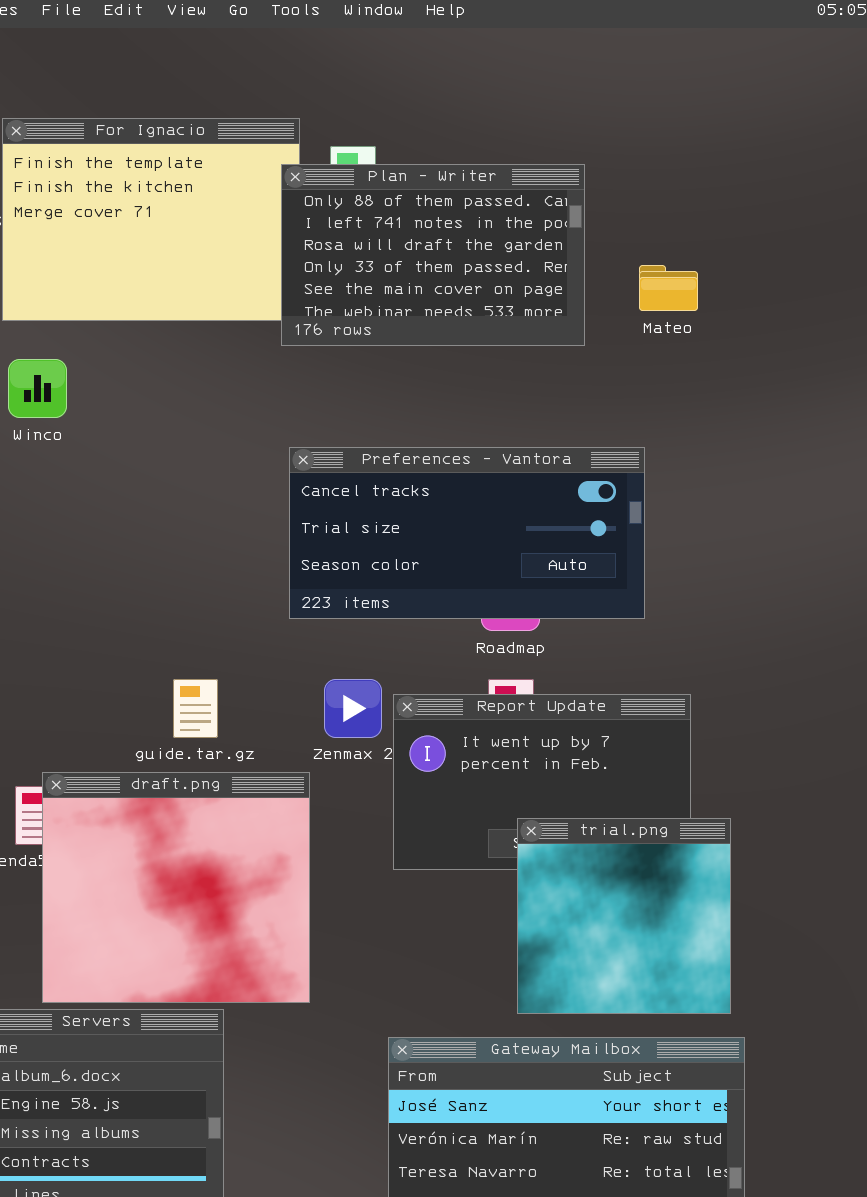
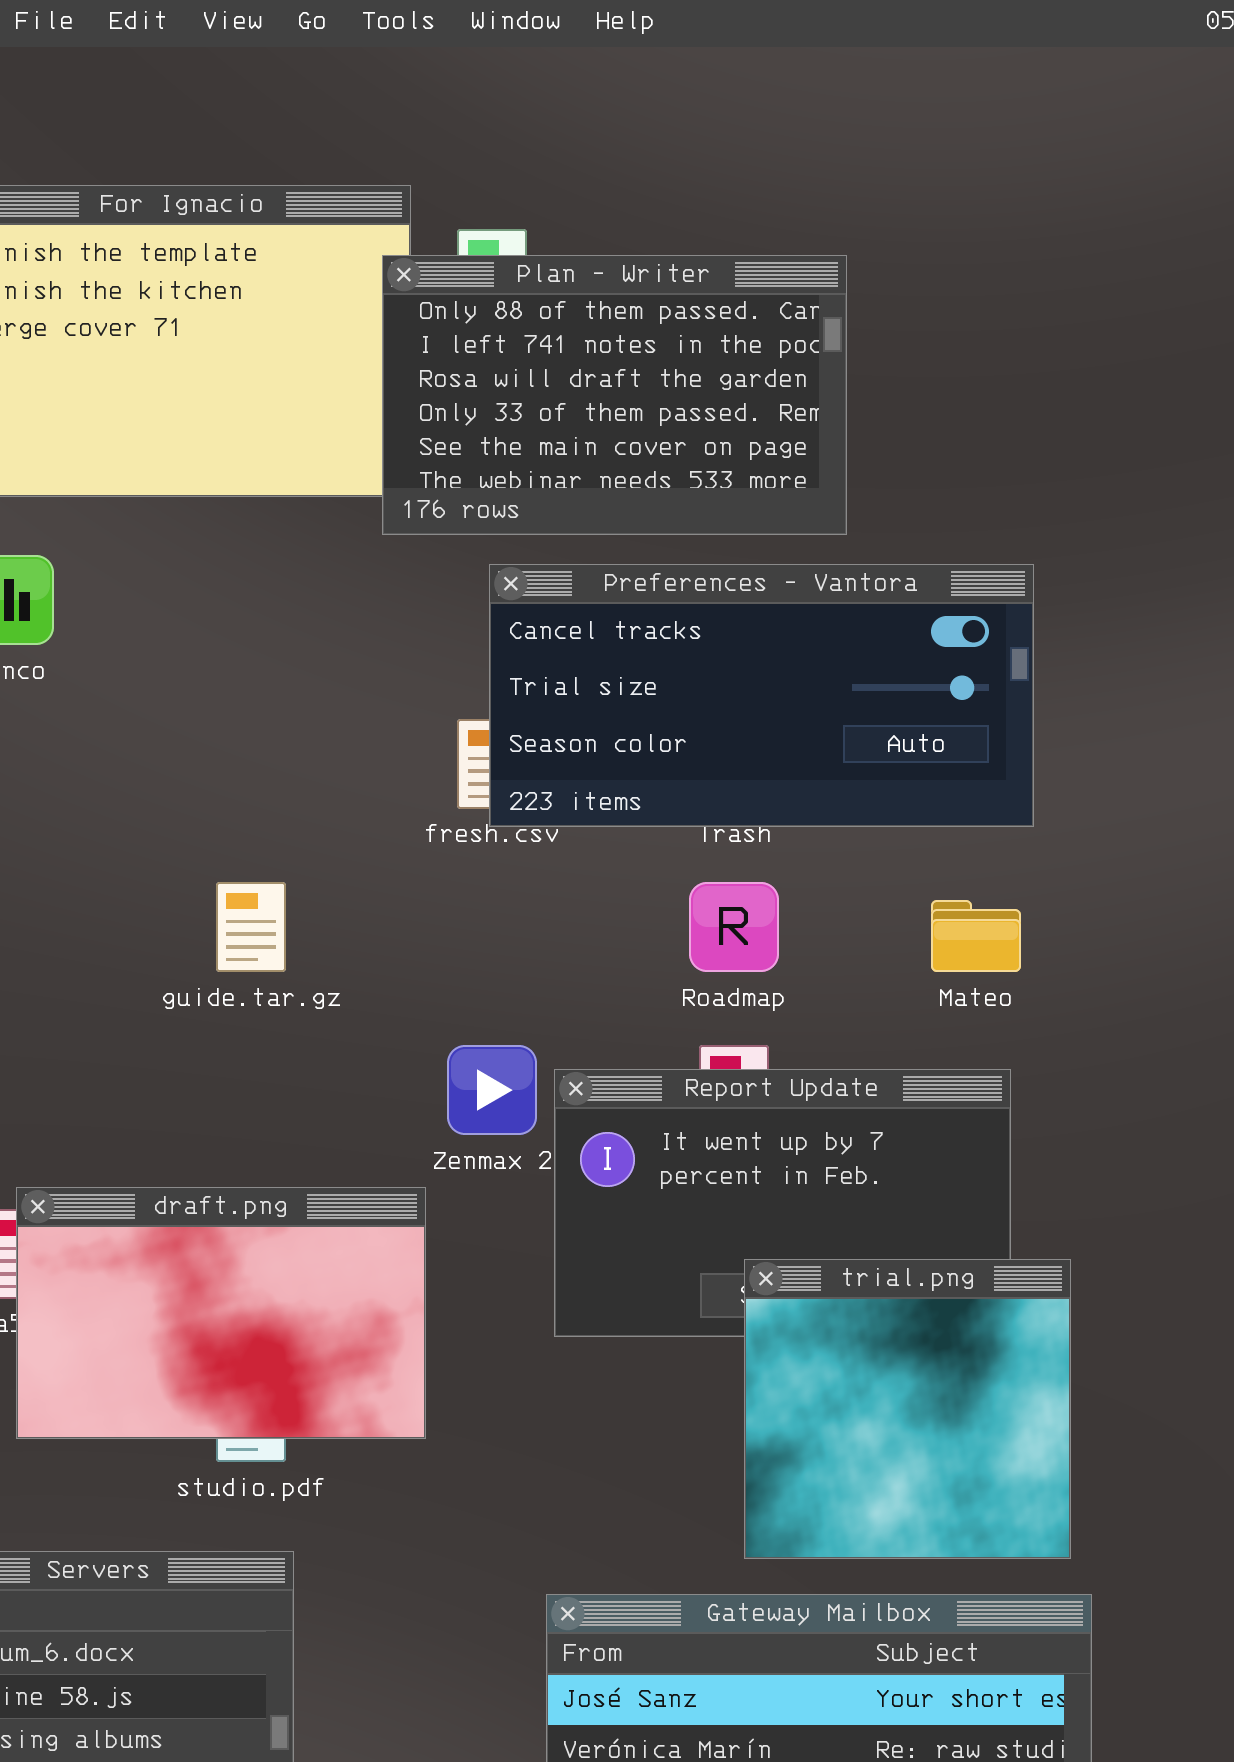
Mateo: [639,265,698,311] -> [931,900,1021,972], moved
Preferences - Vantora: [289,447,645,619] -> [489,564,1034,827], moved
guide.tar.gz: [173,679,218,738] -> [216,882,286,972], moved
draft.png: [42,772,310,1003] -> [16,1187,426,1439], resized

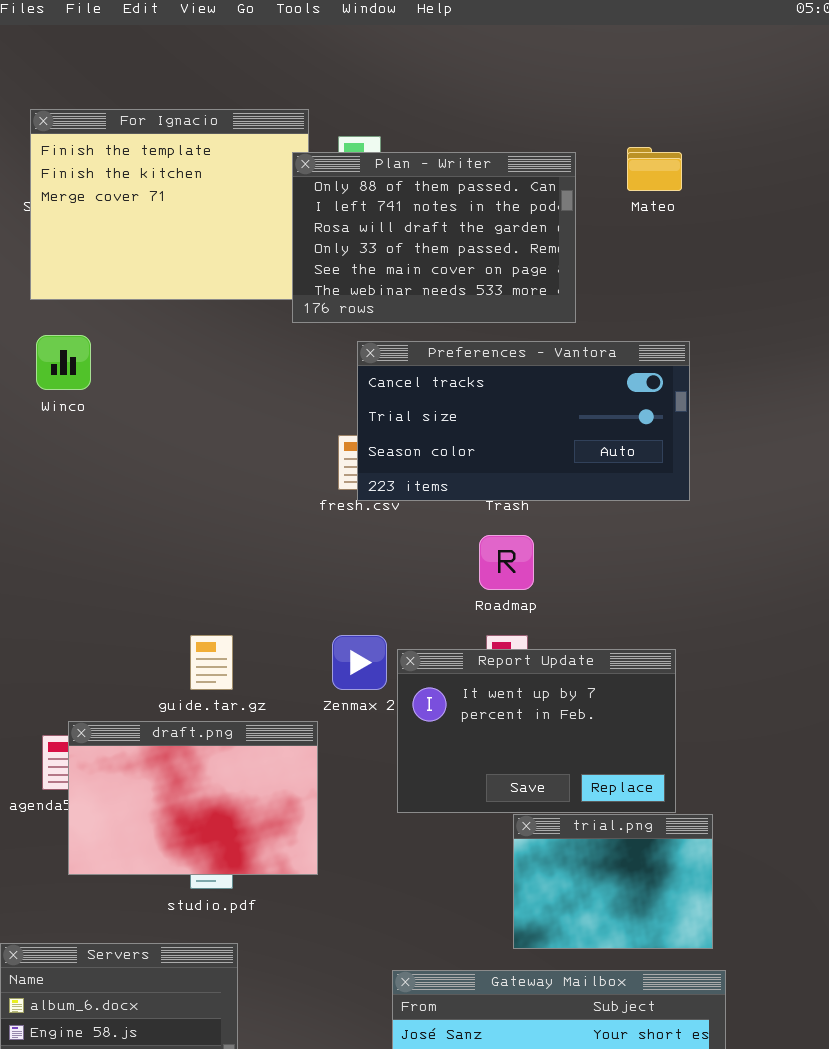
guide.tar.gz: [216,882,286,972] -> [190,635,233,690], moved
Mateo: [931,900,1021,972] -> [627,147,682,191], moved
trial.png: [744,1259,1071,1559] -> [513,814,713,949], resized

